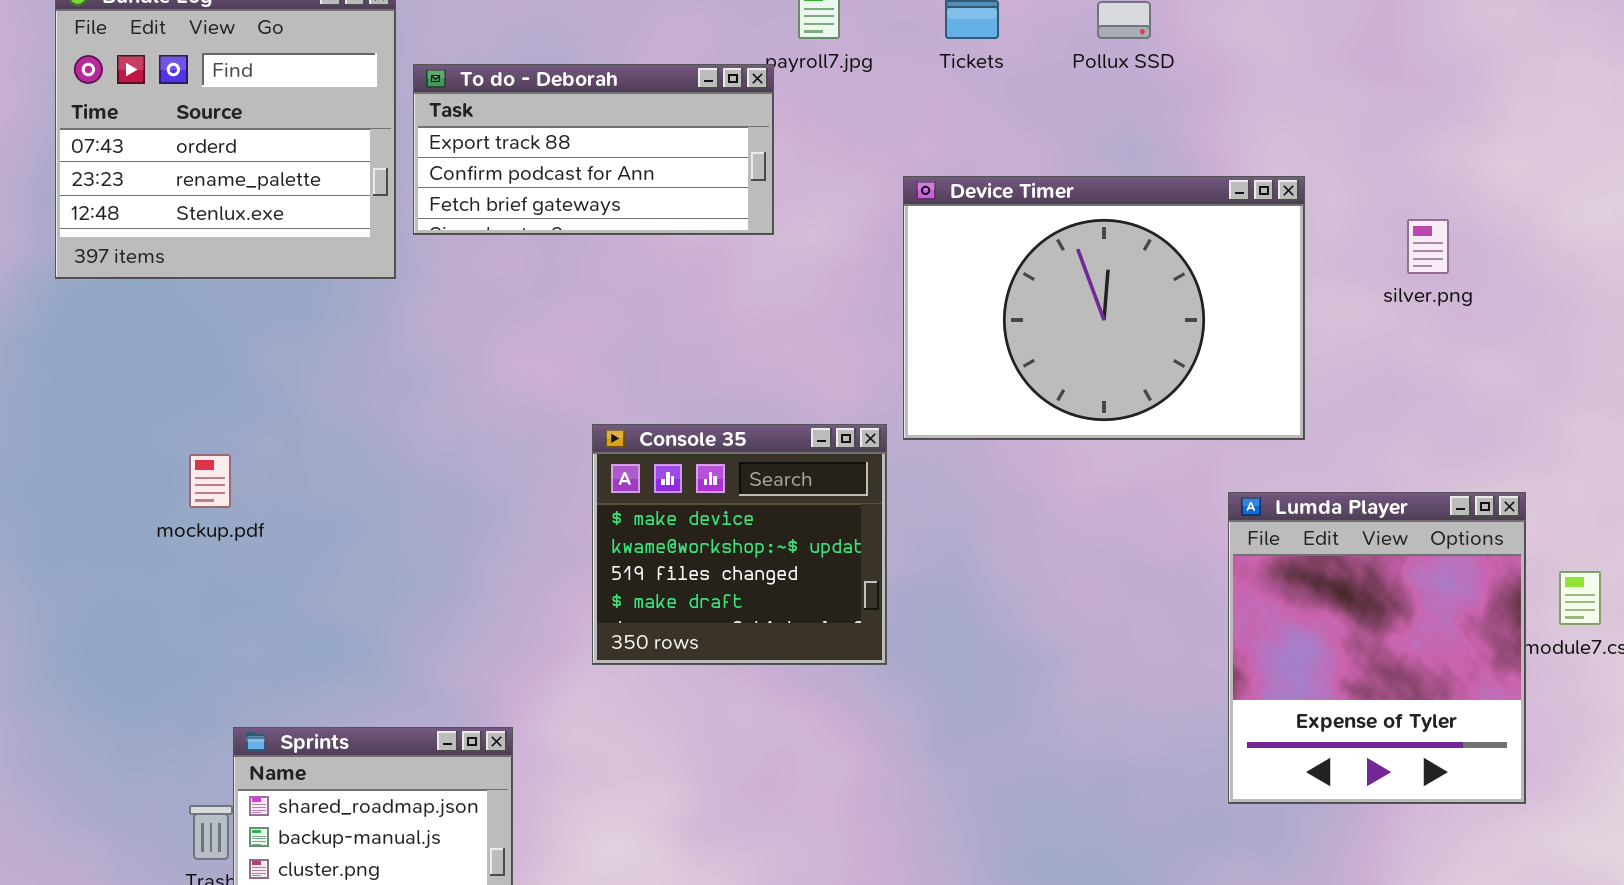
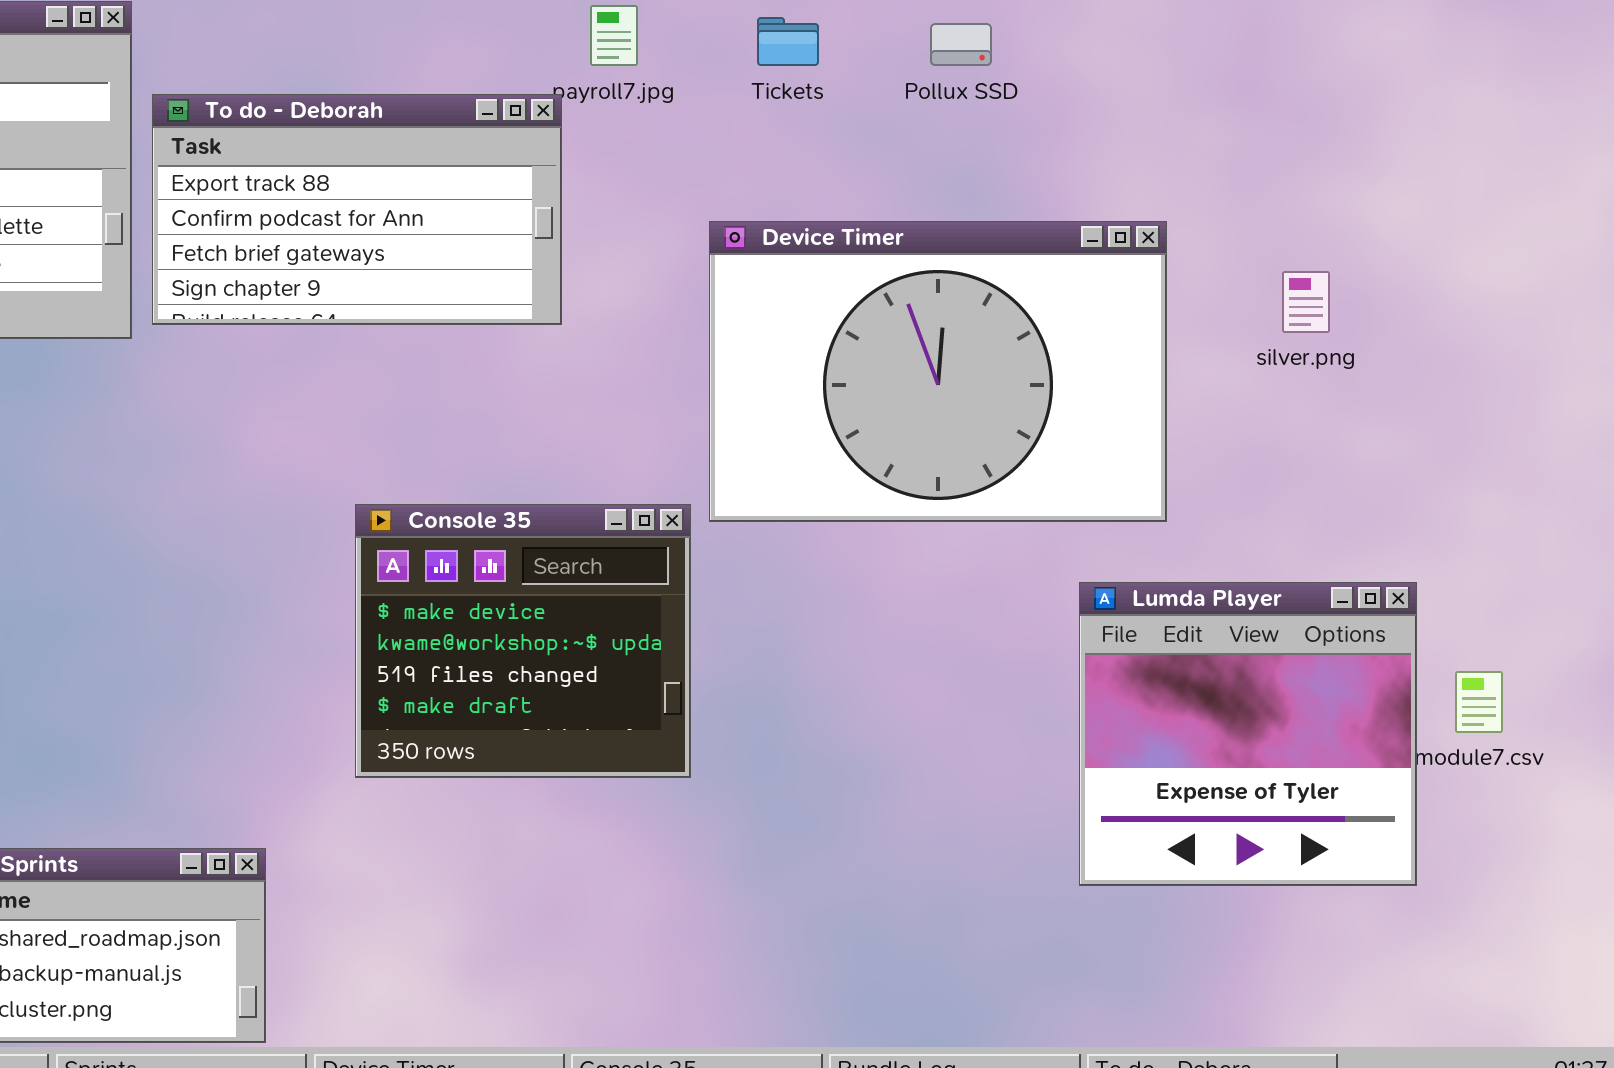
To do - Deborah: [413,64,774,235] -> [152,94,562,325], resized
Lumda Player: [1228,492,1526,804] -> [1079,582,1417,886], resized

